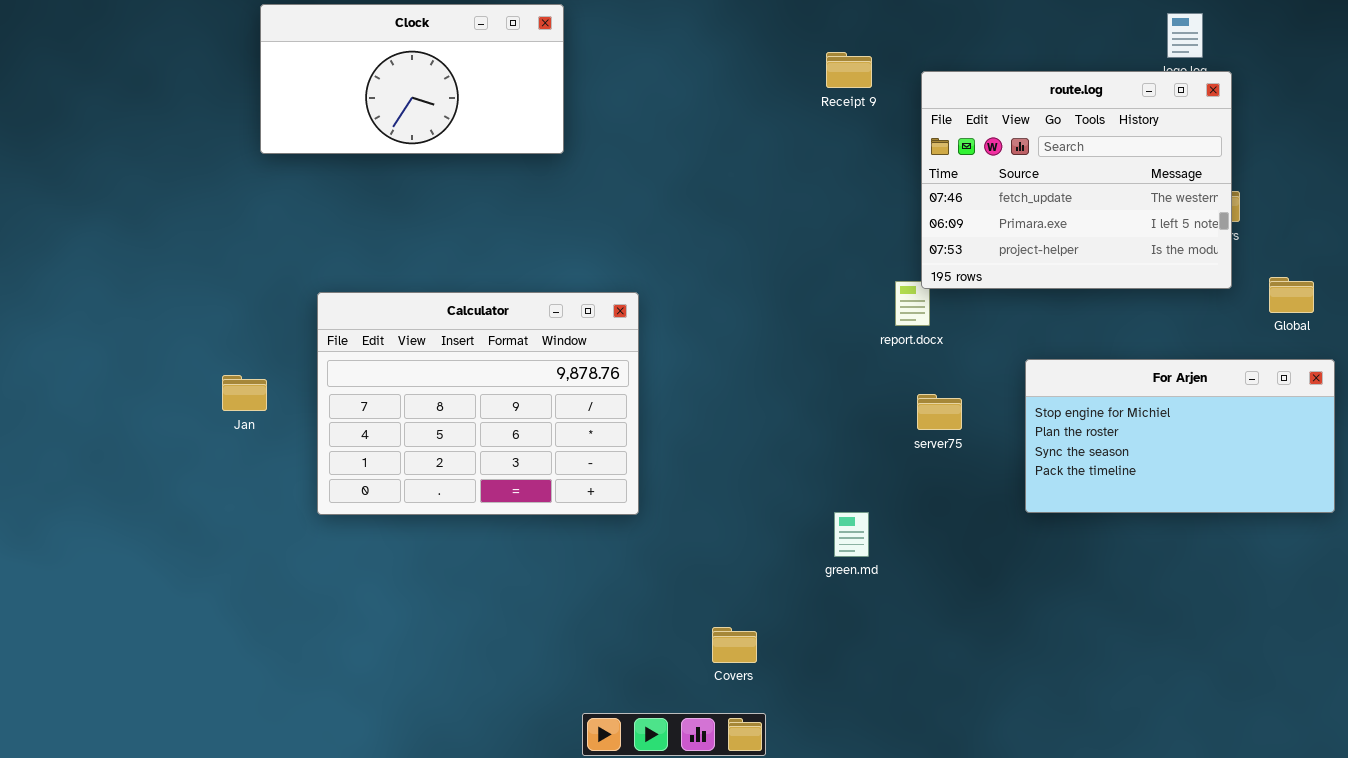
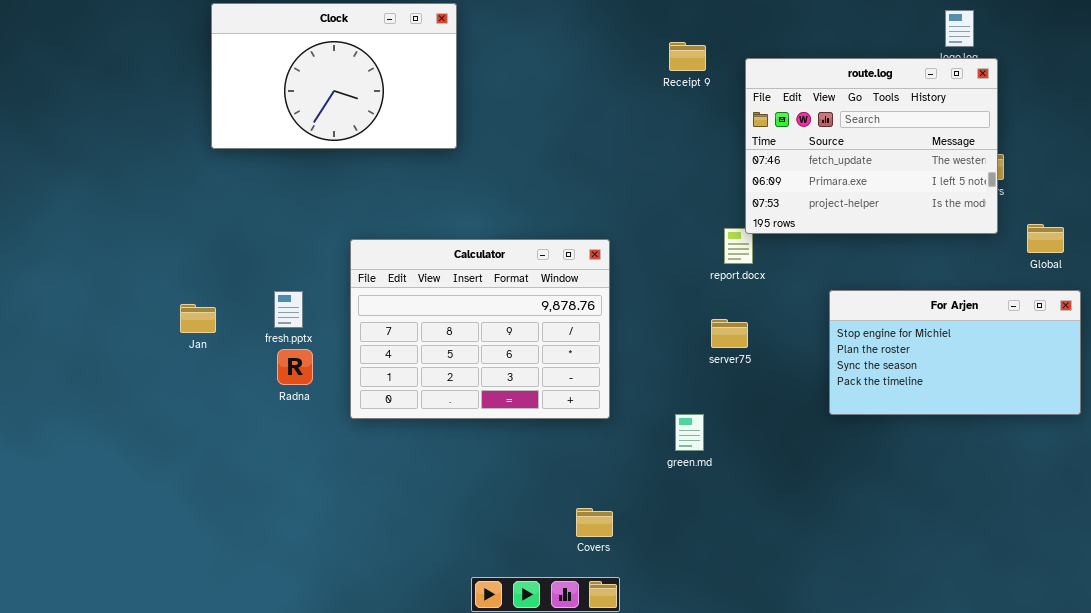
Clock: [260,4,564,154] -> [211,3,457,149], resized
Calculator: [317,292,639,515] -> [350,239,610,419], moved
server75: [917,394,962,430] -> [711,319,748,348], moved

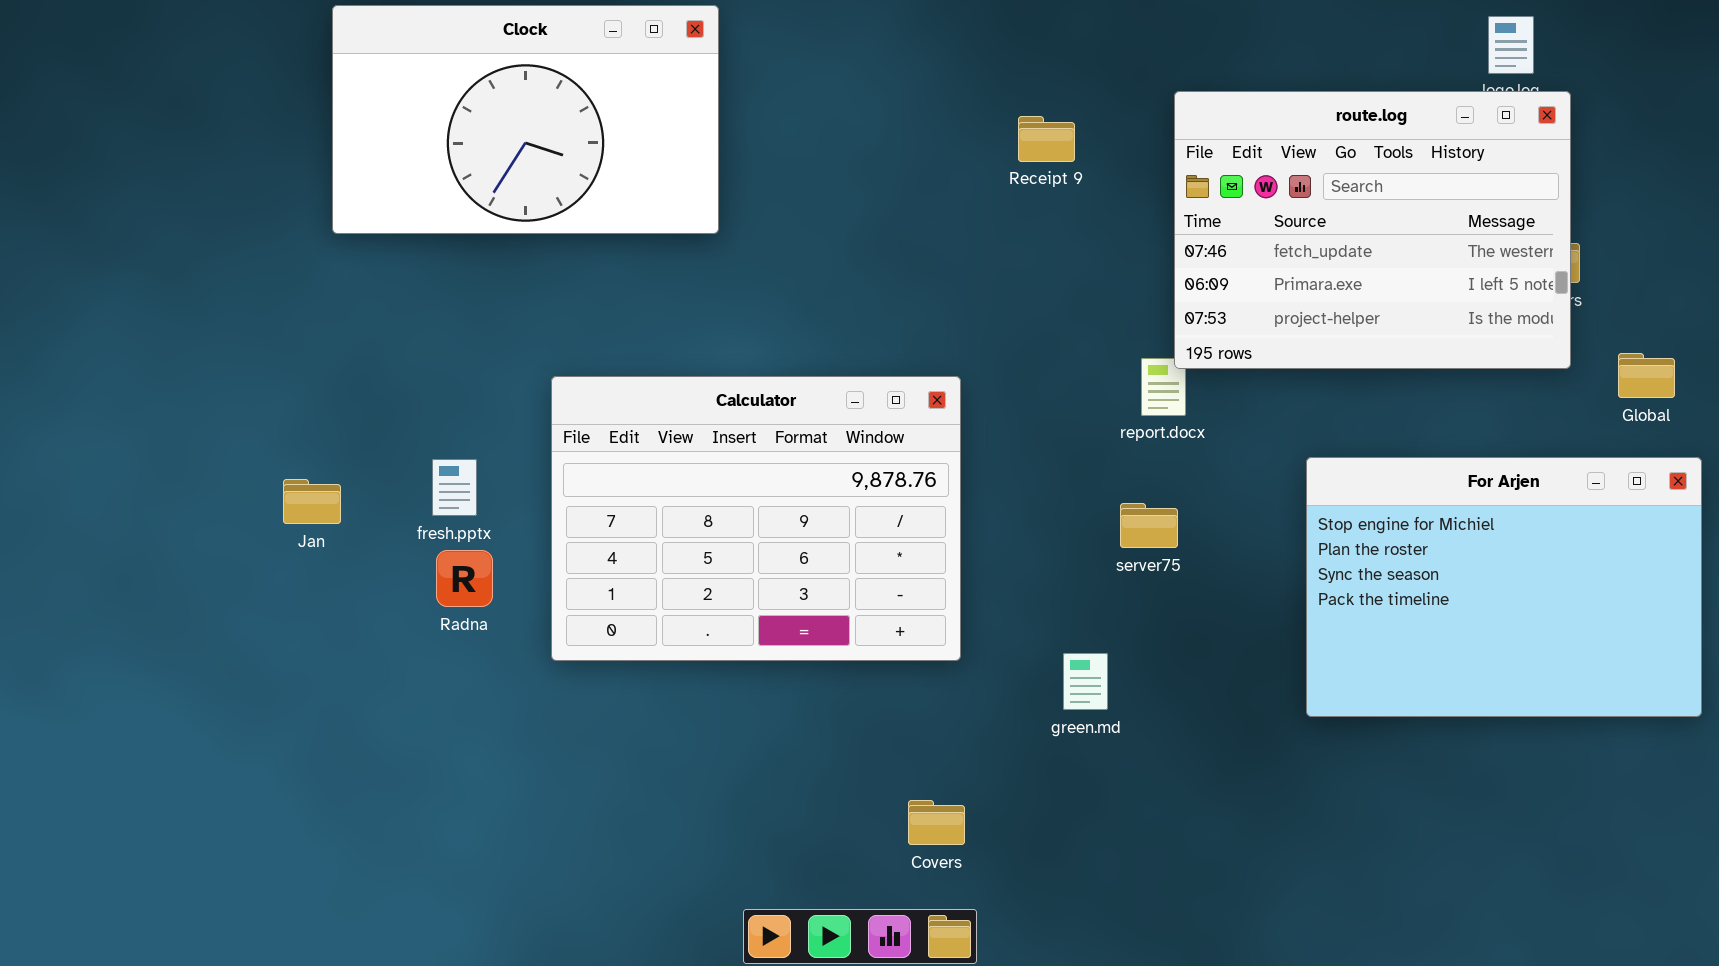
Receipt 9: [669,42,706,71] -> [1018,116,1075,162], moved
For Arjen: [829,290,1081,415] -> [1306,457,1702,717], resized

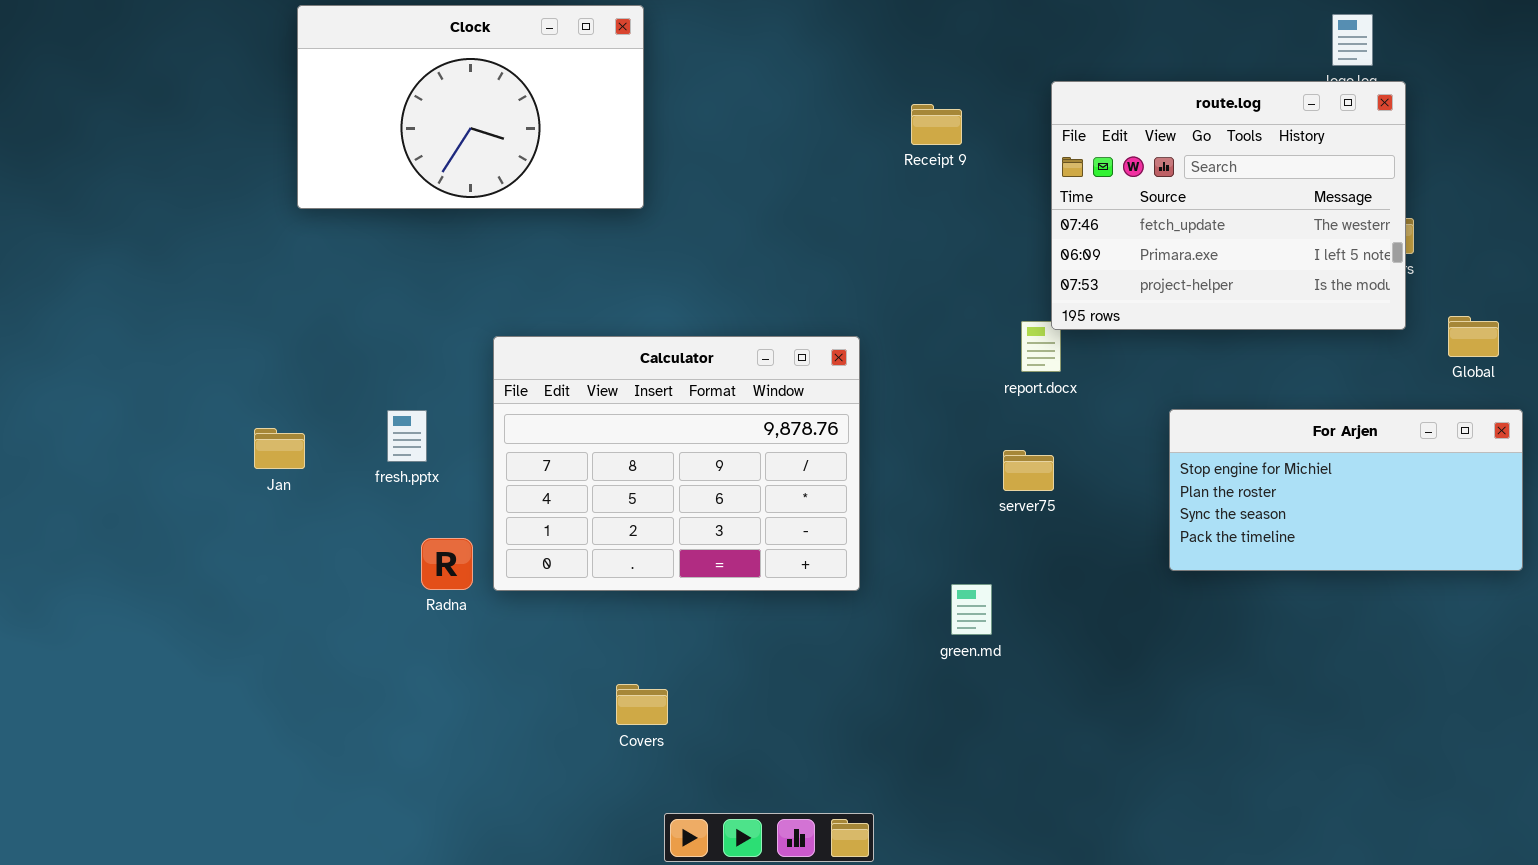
For Arjen: [1306,457,1702,717] -> [1169,409,1523,571], resized
Radna: [436,550,493,607] -> [421,538,473,590], moved
Covers: [908,800,965,845] -> [616,684,668,725], moved

